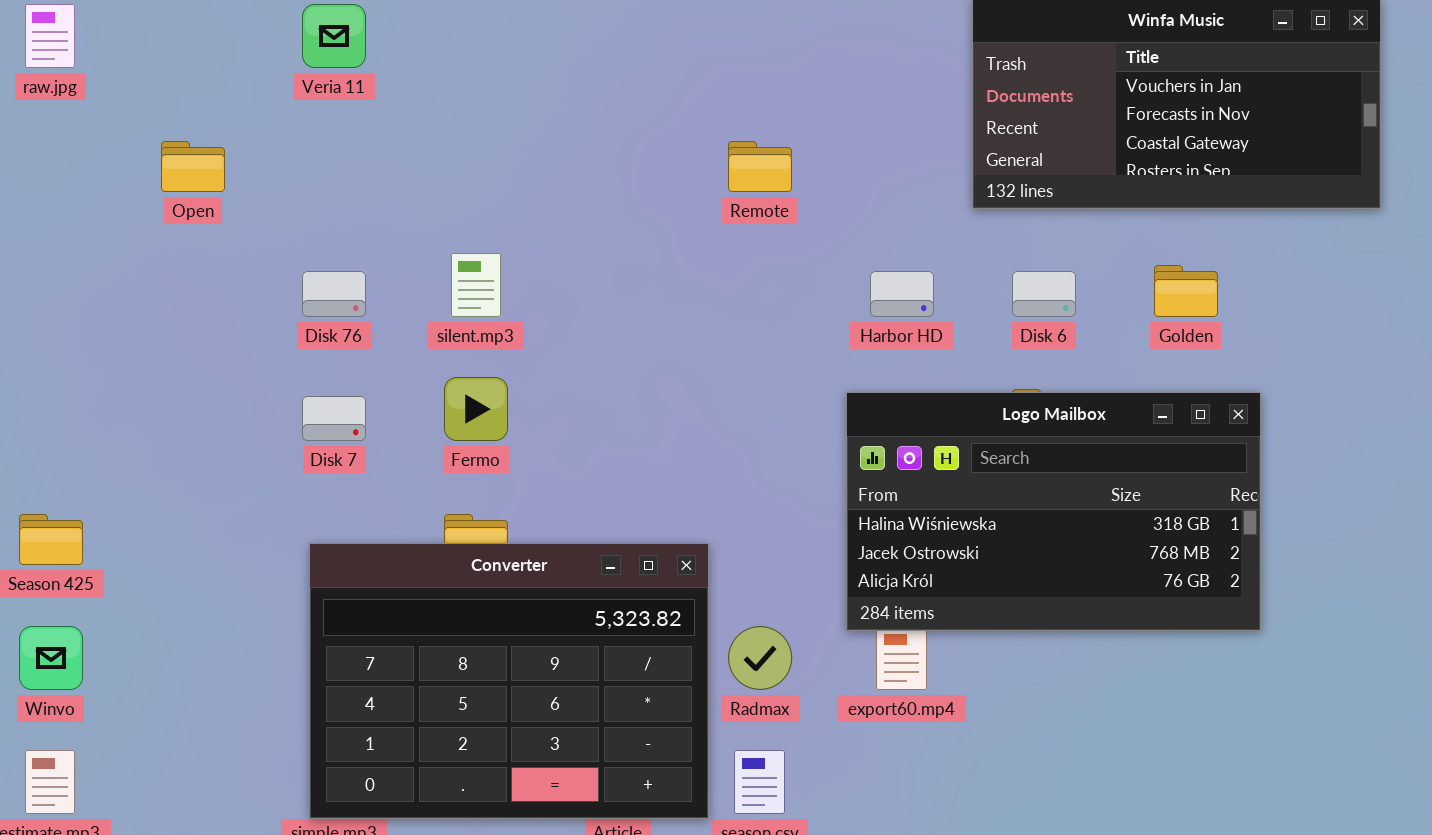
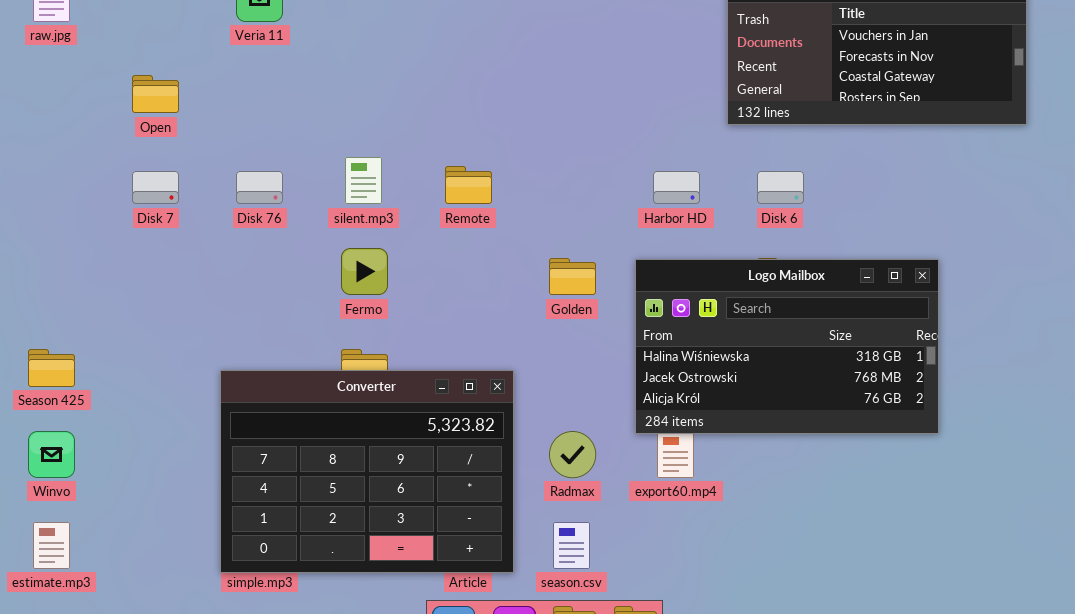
Remote: [728,141,792,192] -> [445,166,492,204], moved
Golden: [1154,265,1218,317] -> [549,258,596,295], moved
Disk 7: [302,396,366,441] -> [132,171,179,204], moved
Converter: [309,543,709,819] -> [220,370,514,573], moved

